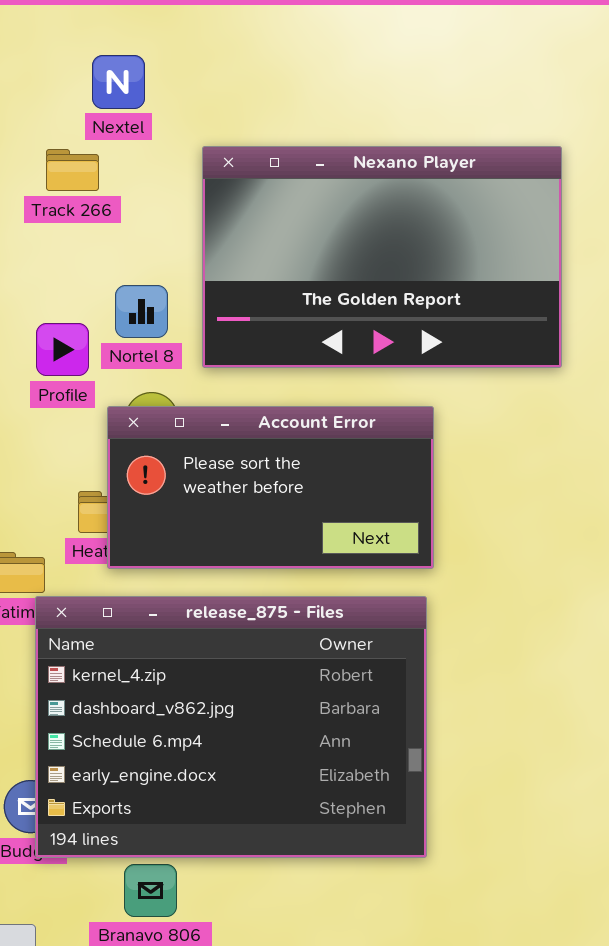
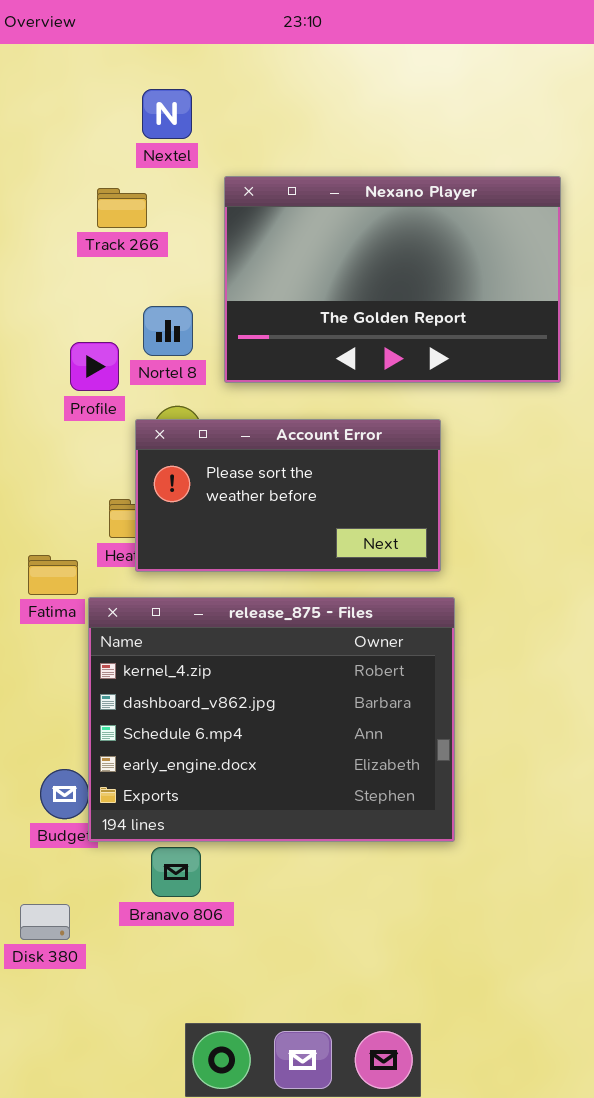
Nextel: [92,55,145,109] -> [142,89,192,139], moved
Track 266: [46,149,99,191] -> [97,188,147,228], moved
release_875 - Files: [35,596,427,858] -> [88,597,455,842], moved

